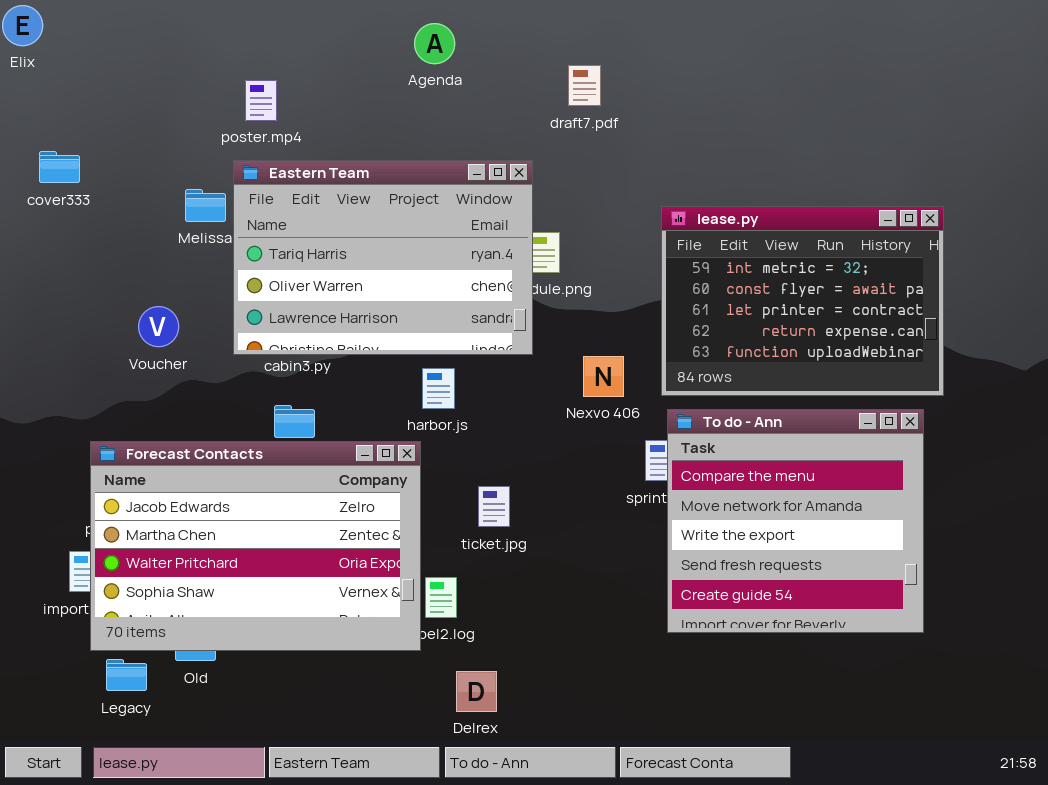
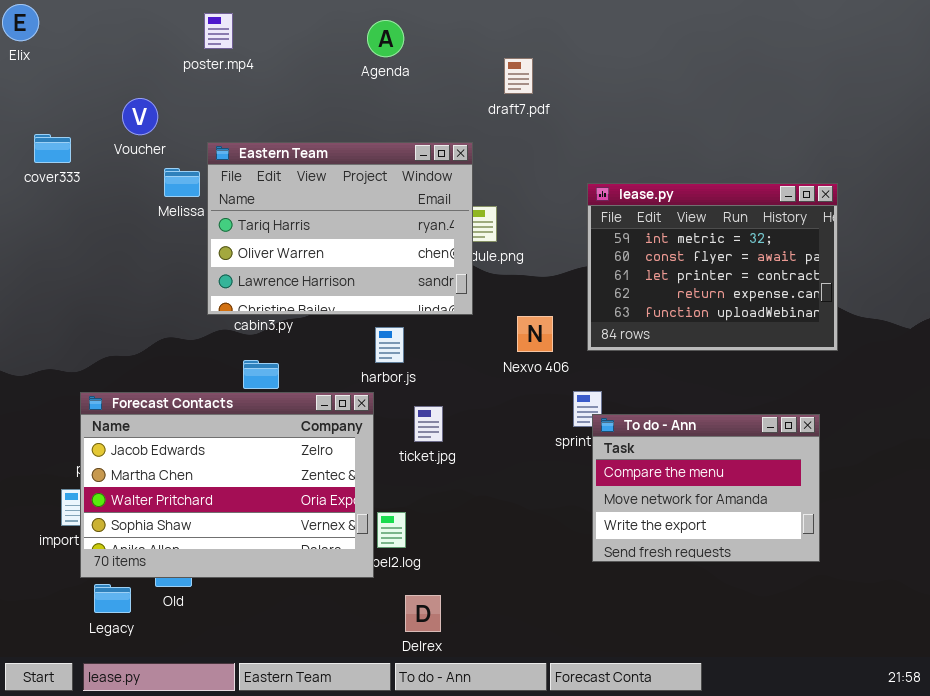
poster.mp4: [245,80,277,121] -> [204,13,233,49], moved
Voucher: [138,306,179,347] -> [122,98,158,135], moved
To do - Ann: [667,409,924,633] -> [592,414,820,562], resized
ticket.jpg: [478,486,510,527] -> [414,406,443,442], moved

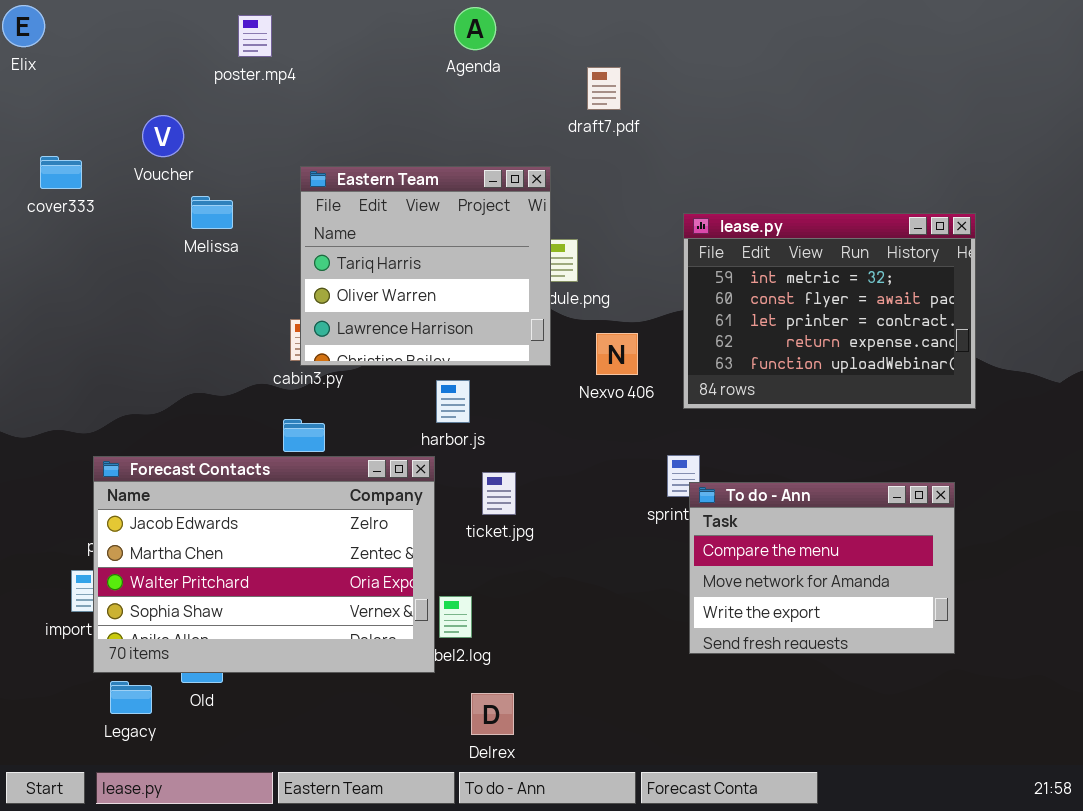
Agenda: [367,20,404,57] -> [454,7,496,50], moved
Eastern Team: [207,142,473,315] -> [300,166,551,366], resized
Nexvo 406: [517,316,553,352] -> [596,333,638,375], moved

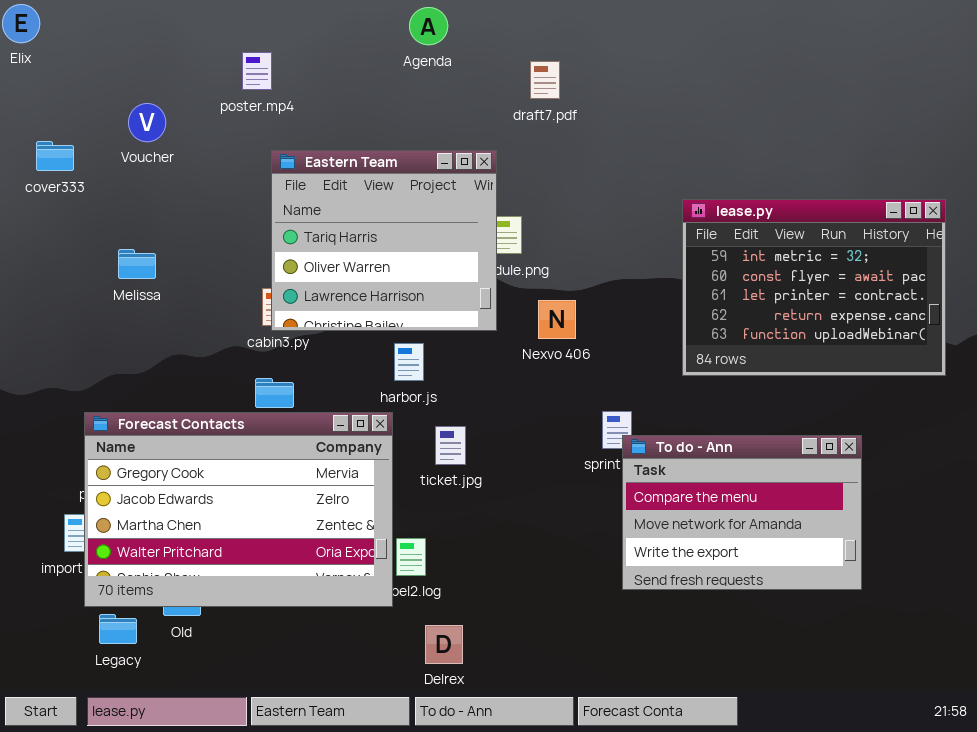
poster.mp4: [238,15,272,57] -> [242,52,272,90], moved
Melissa: [191,196,233,229] -> [118,249,156,279], moved
lease.py: [683,213,976,409] -> [682,199,946,376], moved
Forecast Contacts: [93,456,435,673] -> [84,412,393,607], scrolled up 1 row

